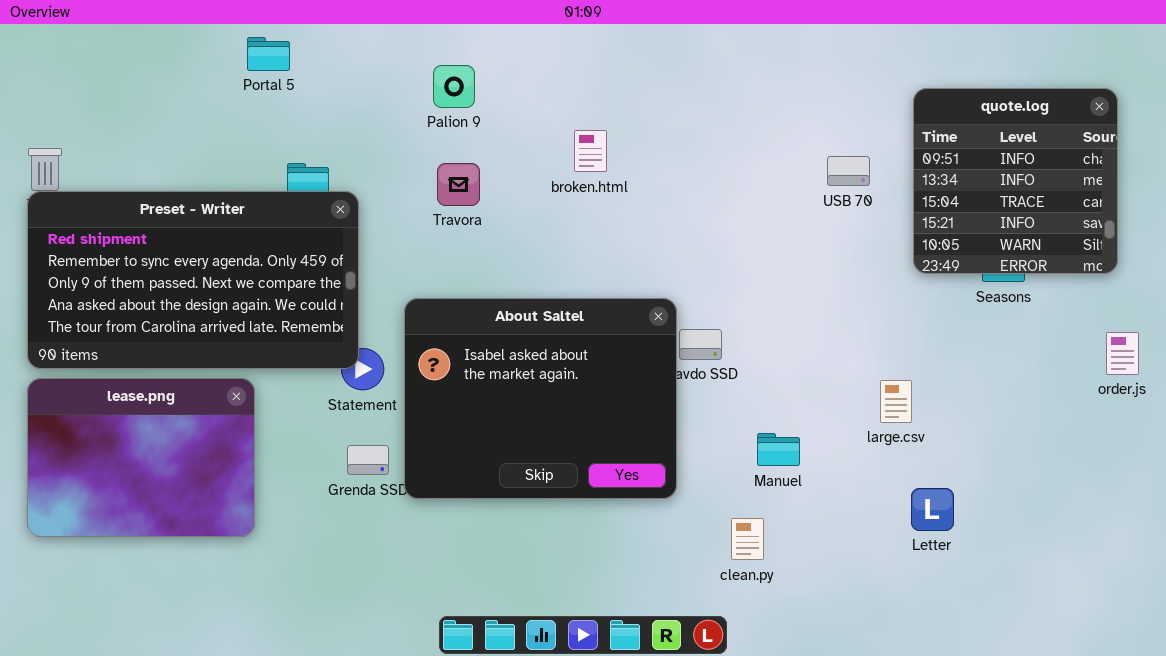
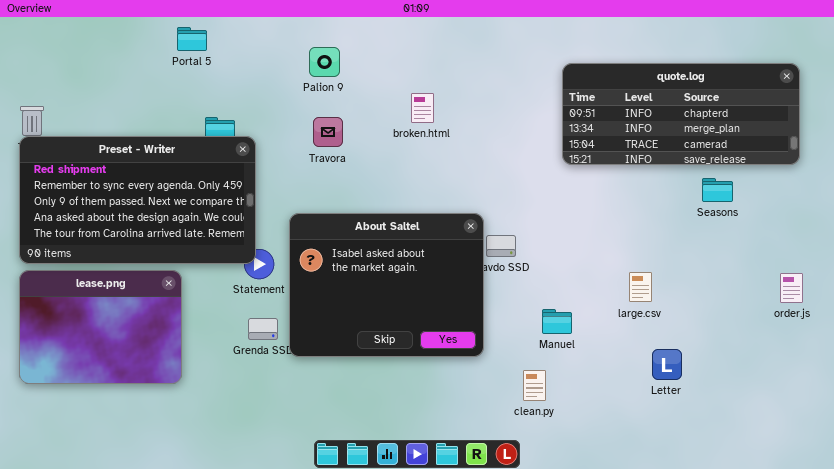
quote.log: [913,88,1118,274] -> [562,63,800,165], resized
order.js: [1106,332,1139,375] -> [780,273,803,303], moved

